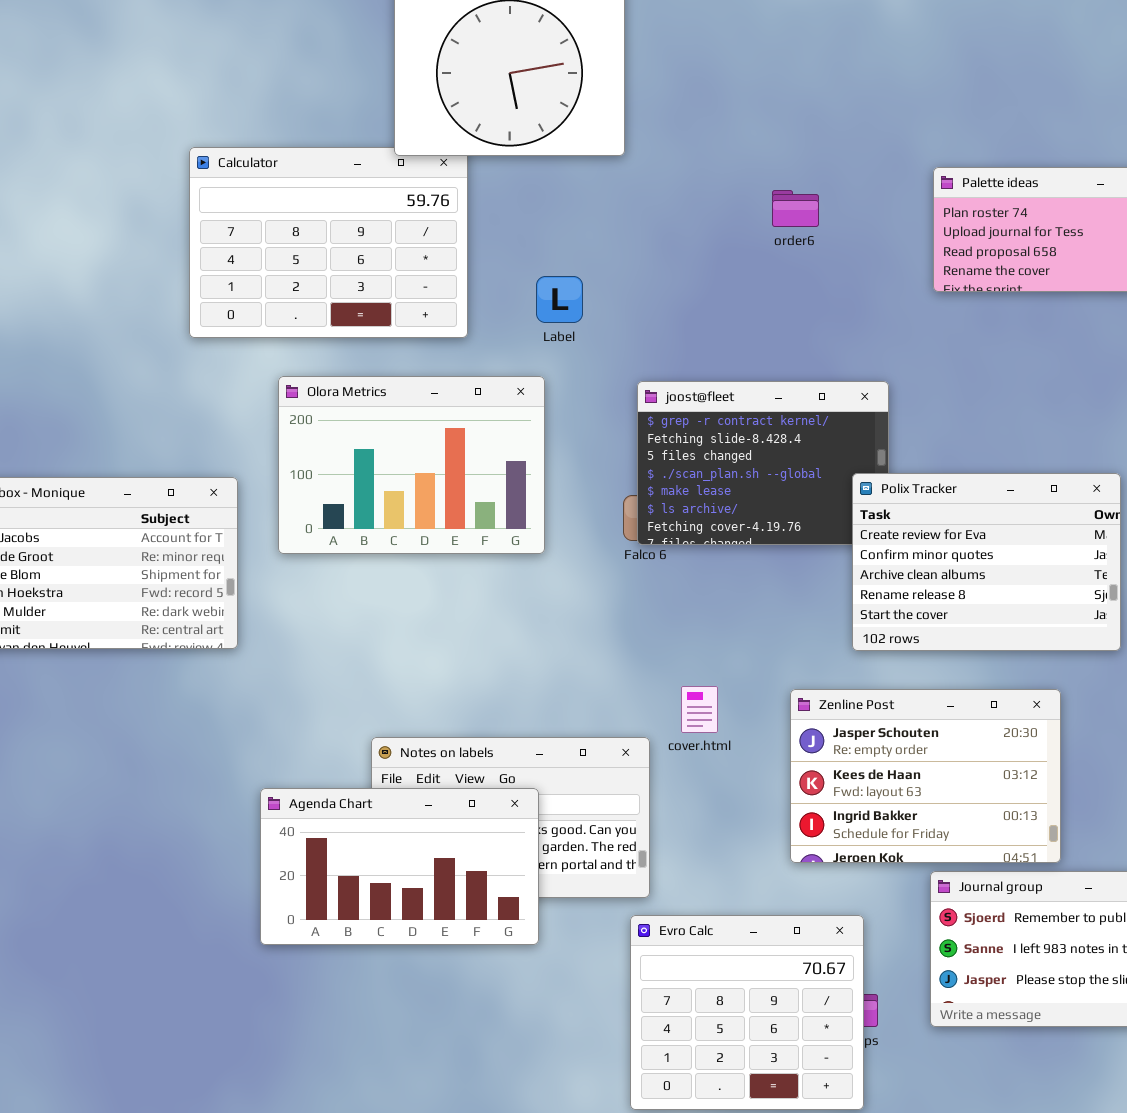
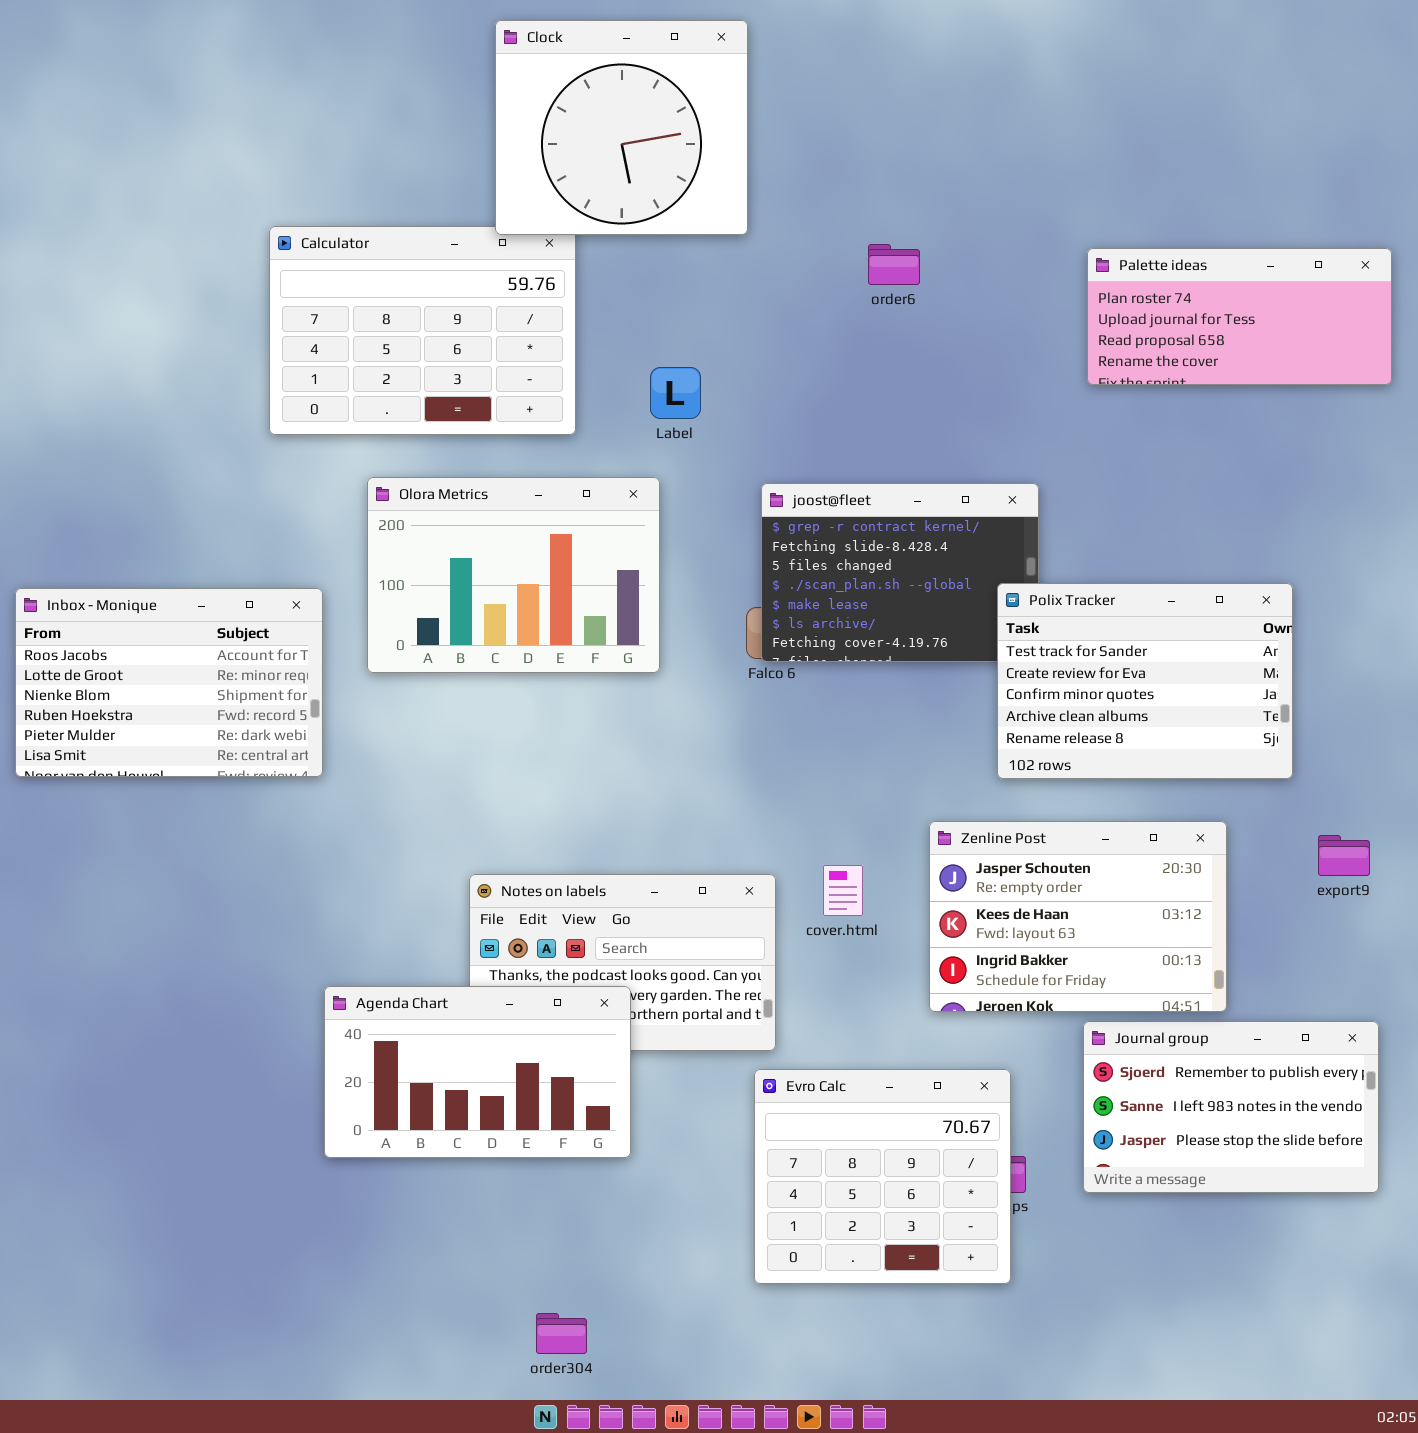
order6: [772,190,819,227] -> [868,244,920,285], moved
Polix Tracker: [852,473,1121,651] -> [997,583,1293,779], scrolled up 1 row
cover.html: [681,686,718,733] -> [823,865,863,916], moved
Agenda Chart: [260,788,539,945] -> [324,986,631,1158], moved

